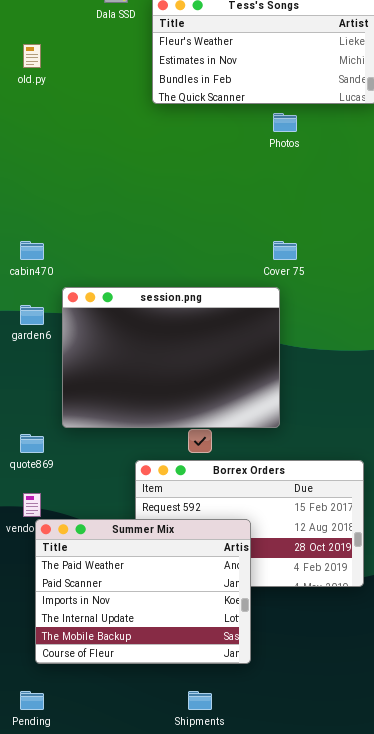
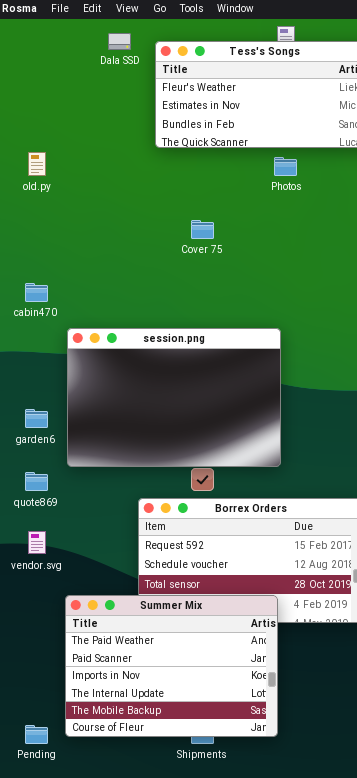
old.py: [23,44,41,68] -> [28,152,46,176], moved
Cover 75: [273,241,297,260] -> [191,220,214,239], moved
garden6: [20,305,44,325] -> [25,409,48,428], moved
Summer Mix: [35,519,251,664] -> [65,595,278,737], moved

